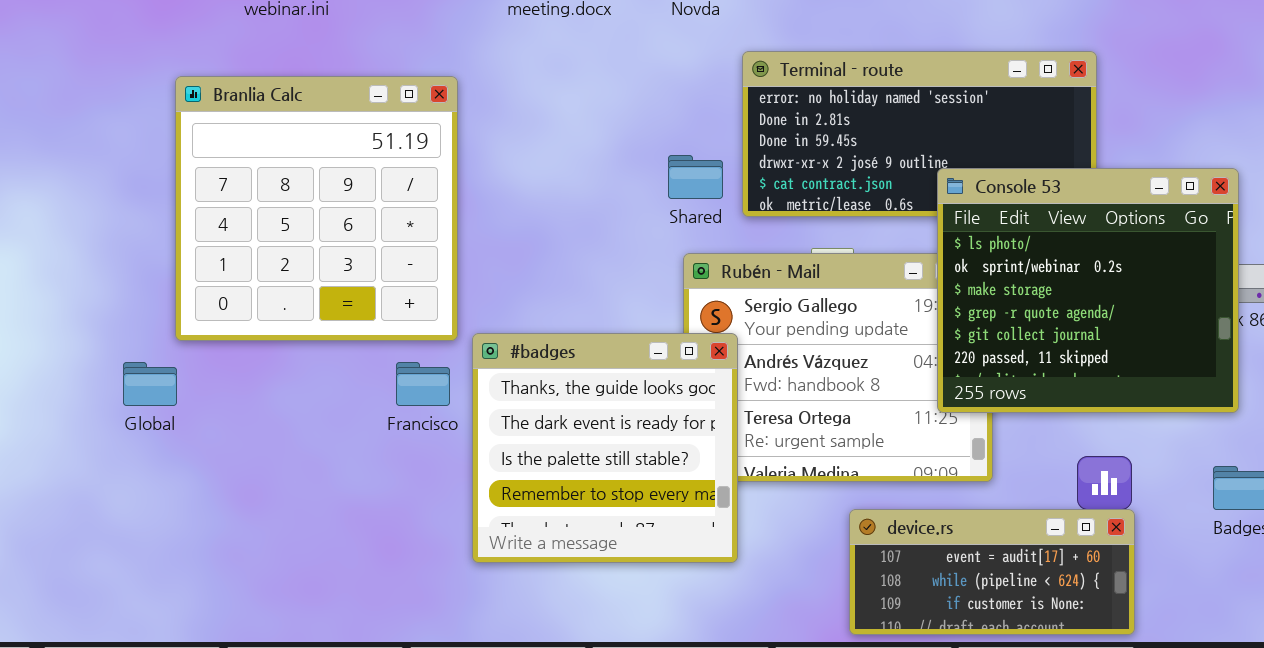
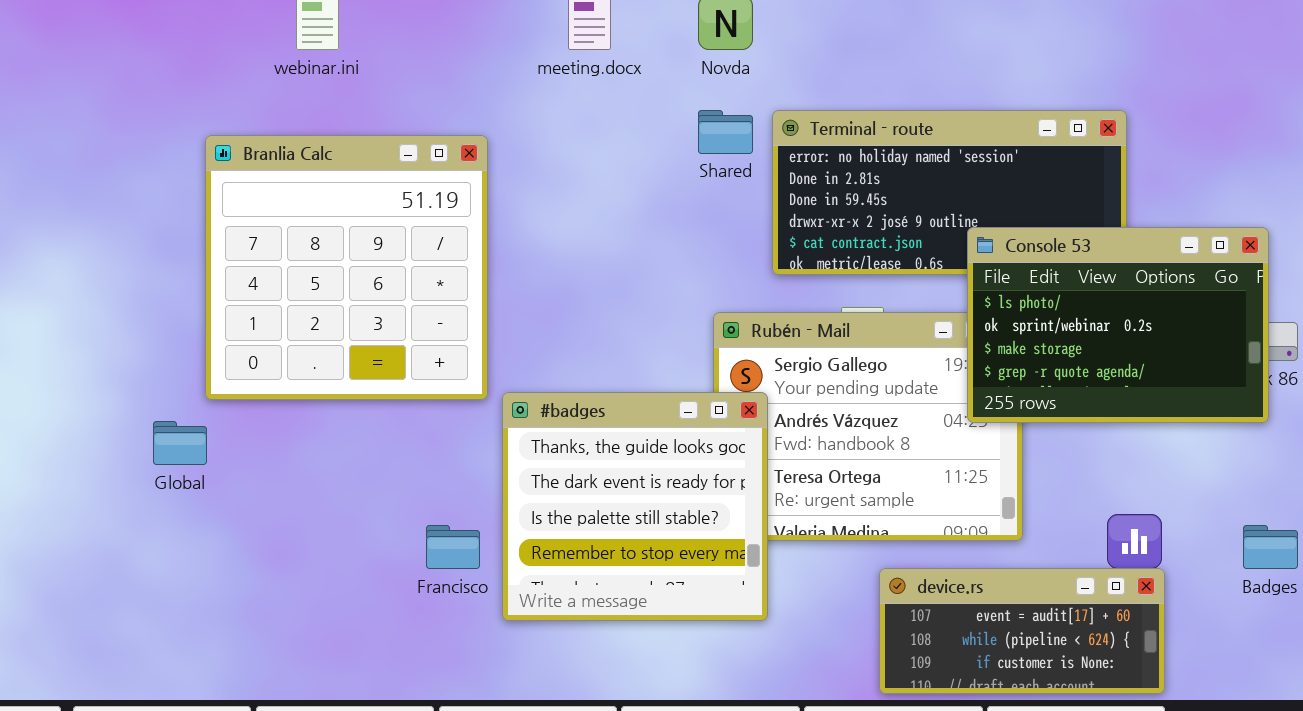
Shared: [668,155,723,199] -> [698,110,753,154], moved
Console 53: [937,168,1239,413] -> [967,227,1269,423], resized
Francisco: [396,362,450,406] -> [426,525,480,569], moved

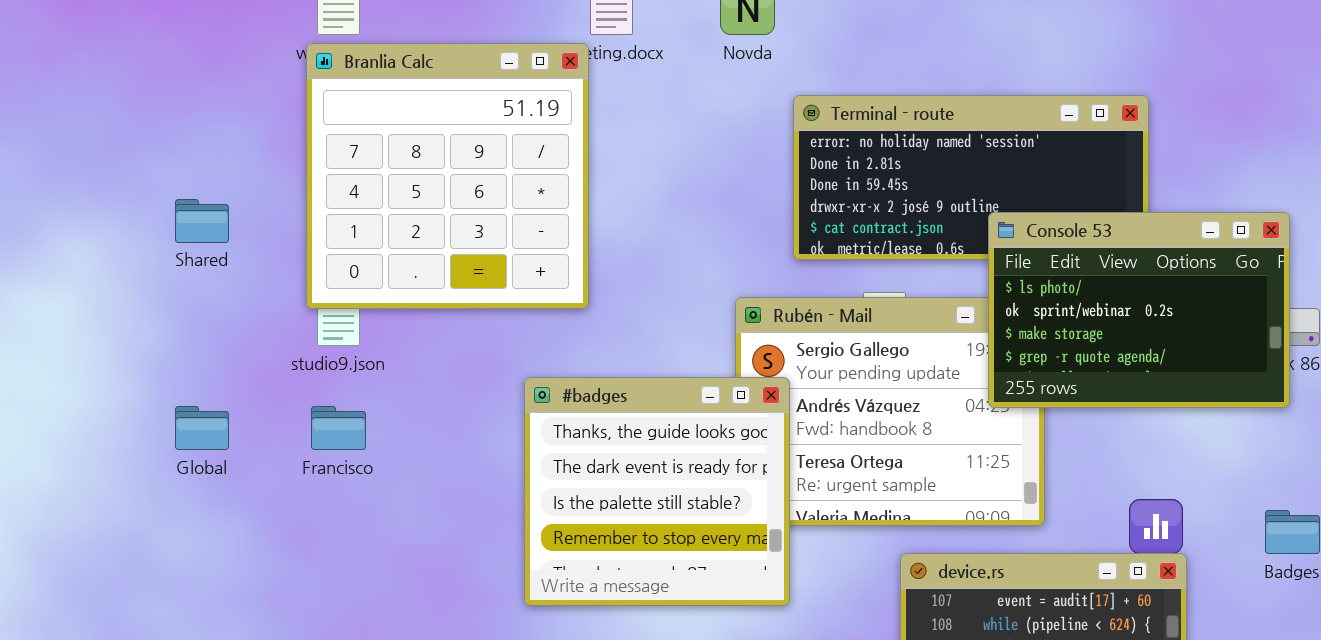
Shared: [698,110,753,154] -> [175,199,229,243], moved
Branlia Calc: [205,135,488,400] -> [306,43,589,309], moved
Francisco: [426,525,480,569] -> [311,406,366,450], moved

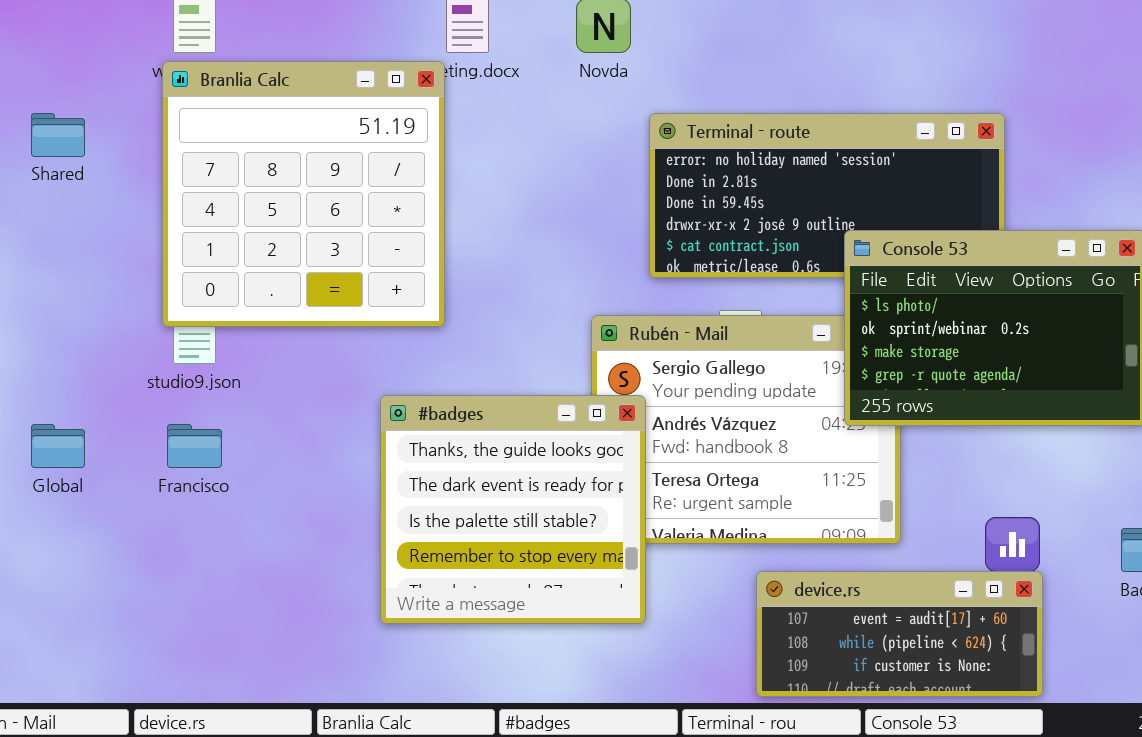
Shared: [175,199,229,243] -> [31,113,85,157], moved

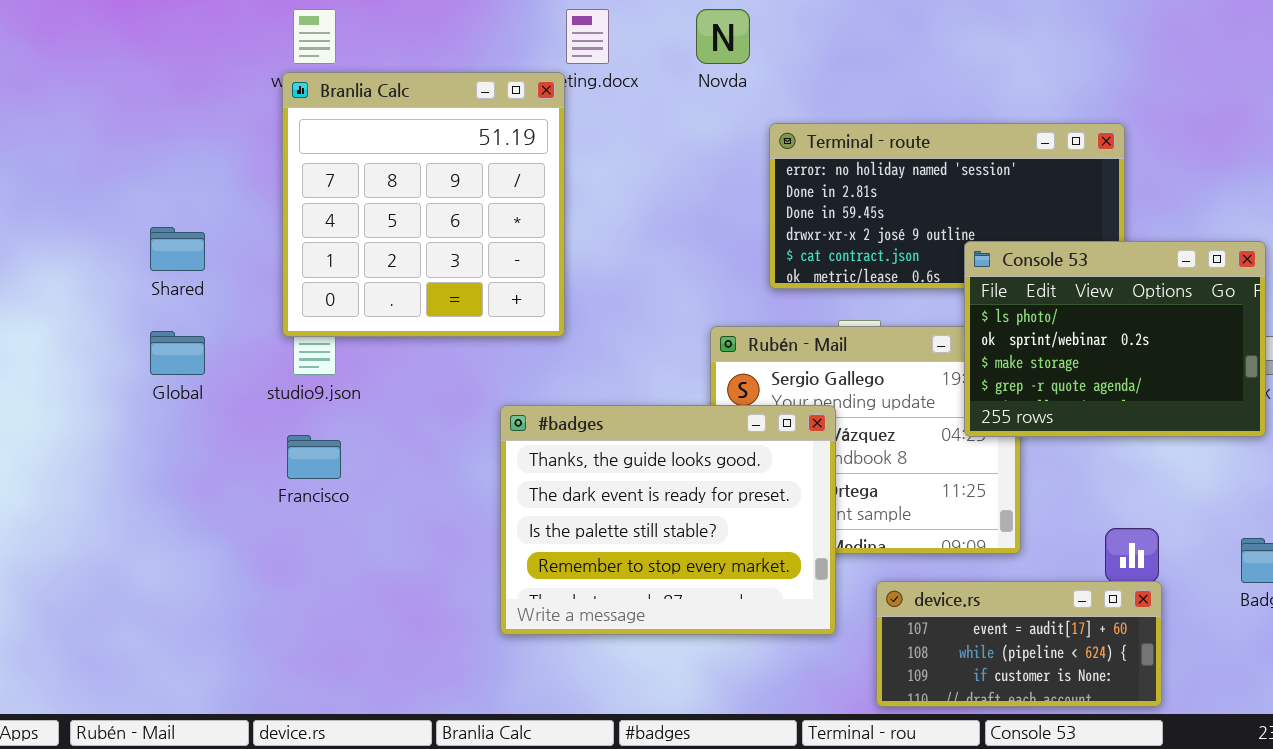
Shared: [31,113,85,157] -> [150,227,205,271], moved
#badges: [380,395,646,624] -> [500,405,836,635], resized
Global: [31,424,85,468] -> [150,331,205,375], moved

